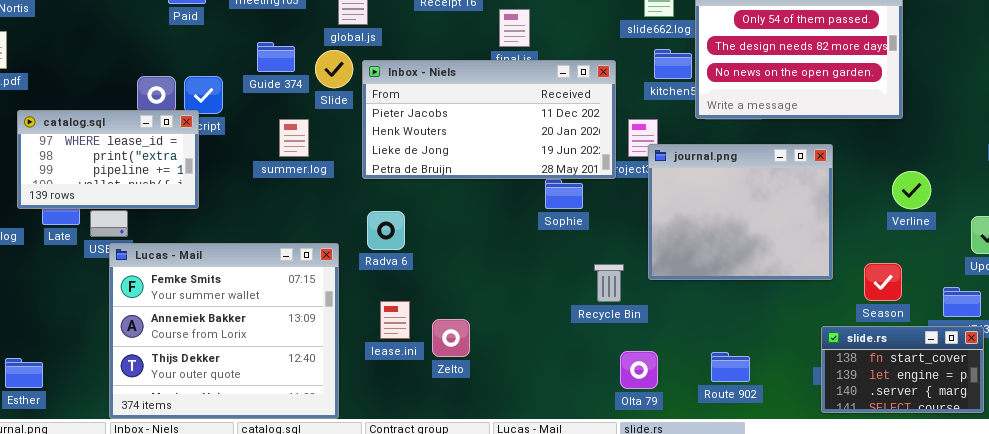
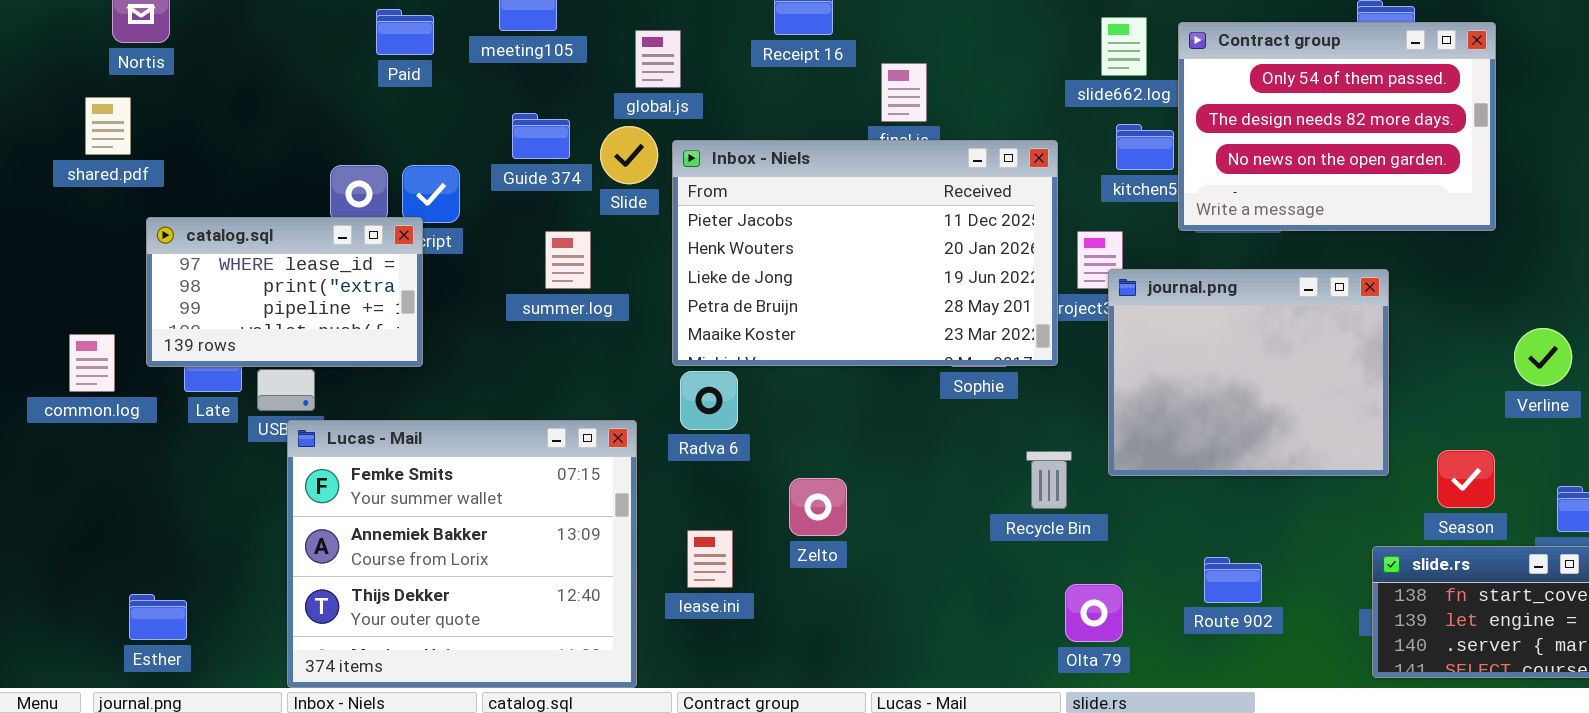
Inbox - Niels: [362,60,616,179] -> [672,140,1058,366], resized
Verline: [892,171,931,209] -> [1514,328,1572,386], moved
lease.ini: [380,301,410,339] -> [687,530,733,588], moved
Zelto: [432,319,470,357] -> [789,478,847,536], moved
Route 902: [711,352,750,382] -> [1204,557,1262,603], moved

